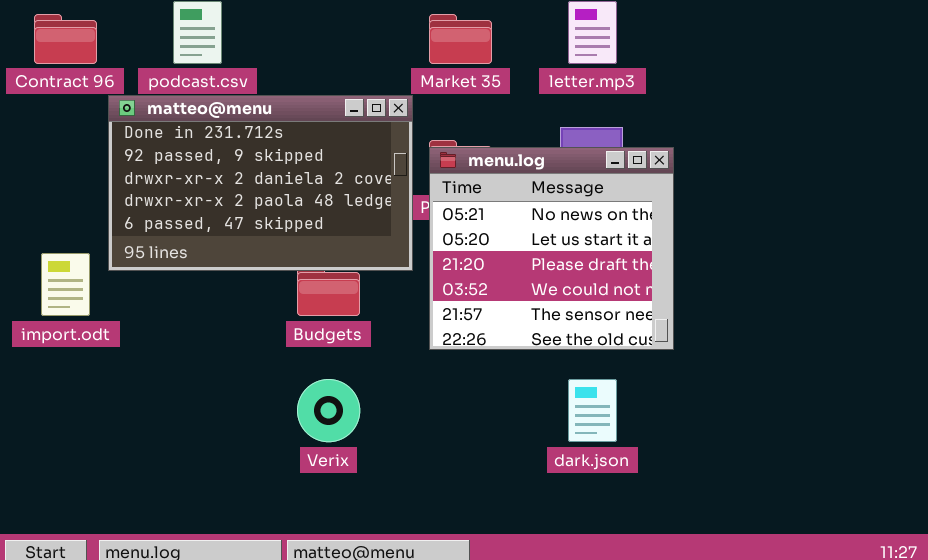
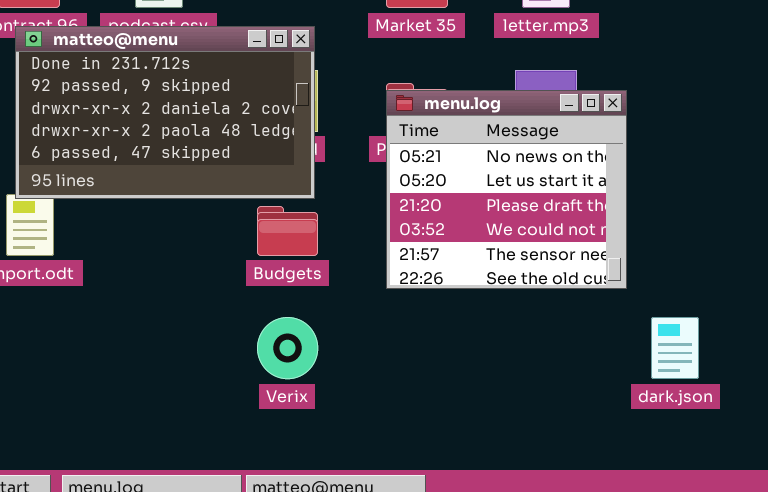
matteo@menu: [108,95,413,271] -> [15,26,315,199], moved
dark.json: [568,379,617,442] -> [651,317,699,379], moved

